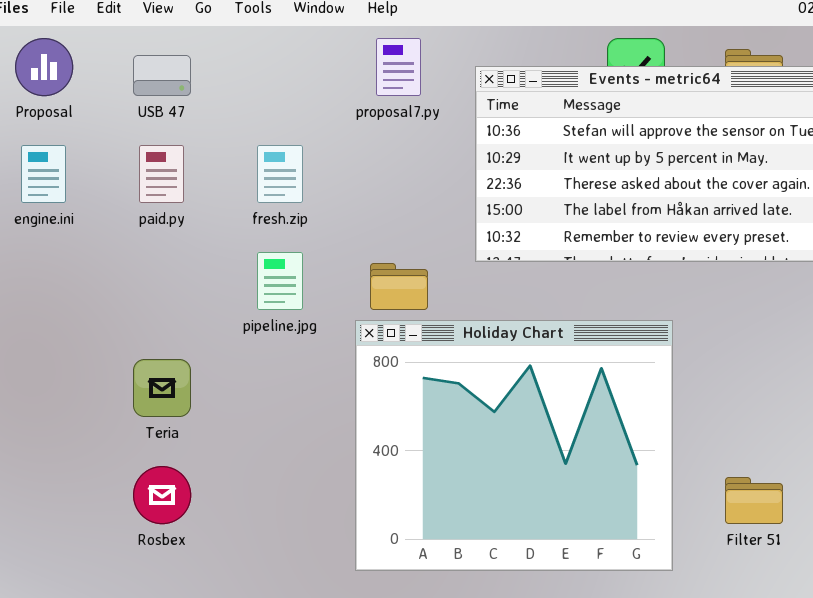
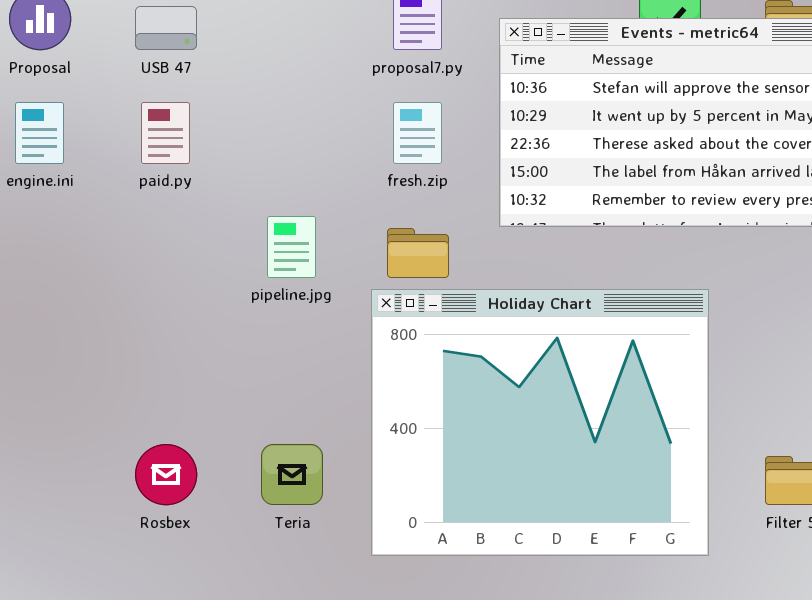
fresh.zip: [257,145,303,203] -> [393,102,442,164], moved
Teria: [133,359,191,417] -> [261,444,323,505], moved

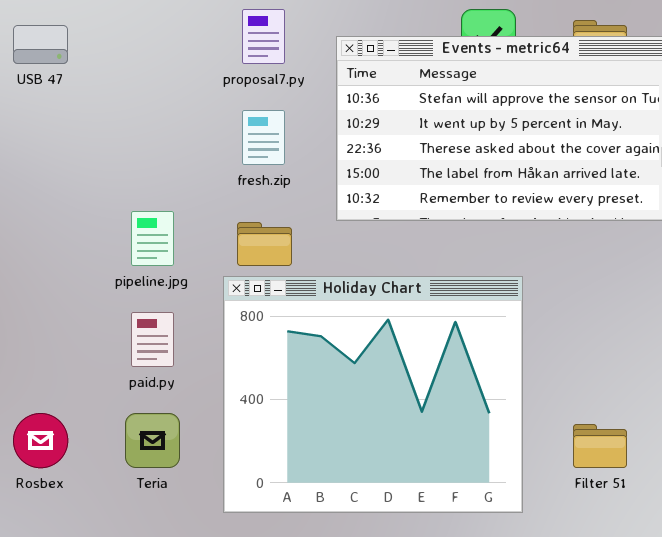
paid.py: [141,102,190,164] -> [131,312,174,367], moved

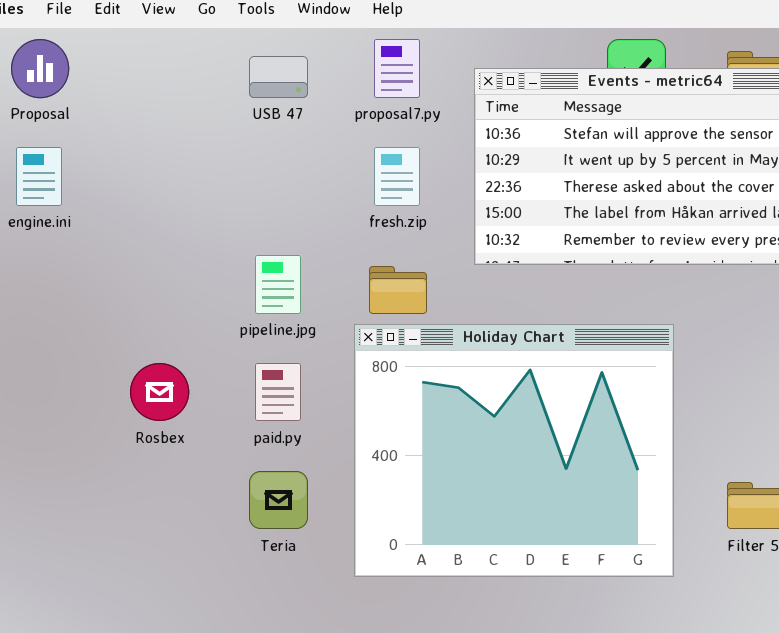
USB 47: [13,25,68,64] -> [249,56,308,98], moved
Rosbex: [13,413,68,468] -> [130,363,189,421], moved

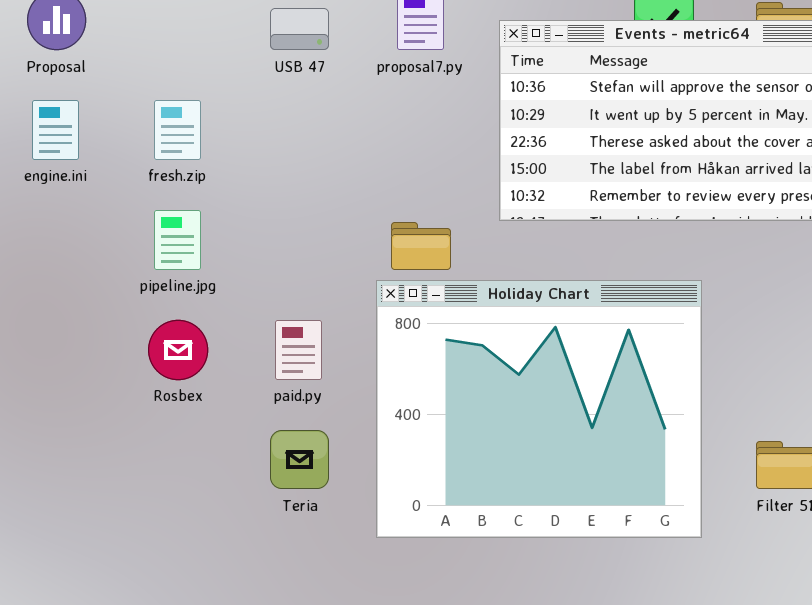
fresh.zip: [374,147,420,206] -> [154,100,201,160], moved
pipeline.jpg: [255,255,301,314] -> [154,210,201,270], moved

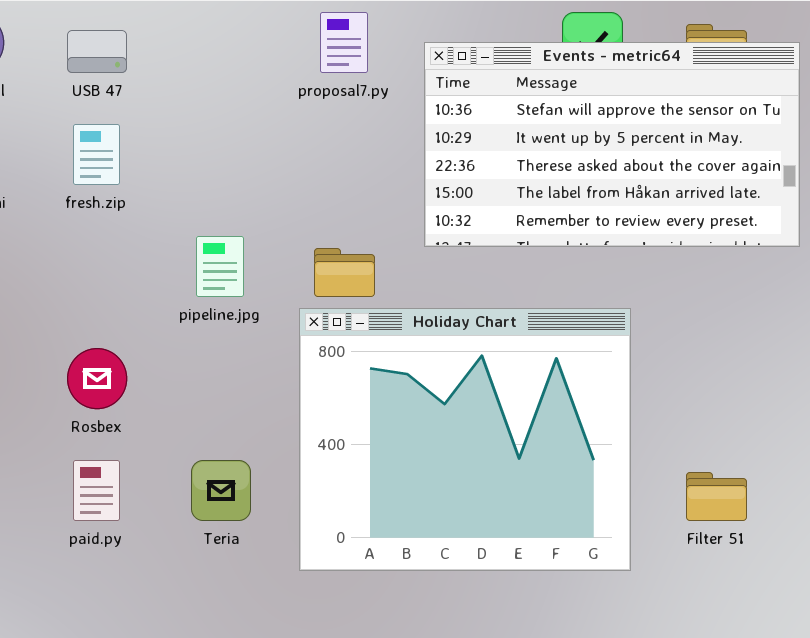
USB 47: [270,8,329,50] -> [67,30,127,73], moved
pipeline.jpg: [154,210,201,270] -> [196,236,244,297], moved
paid.py: [275,320,322,380] -> [73,460,120,521], moved

